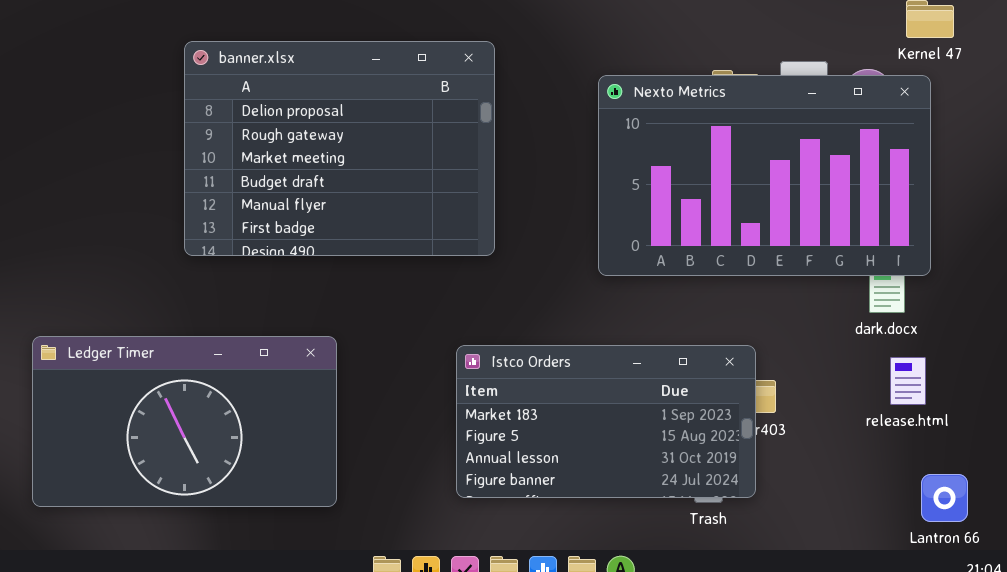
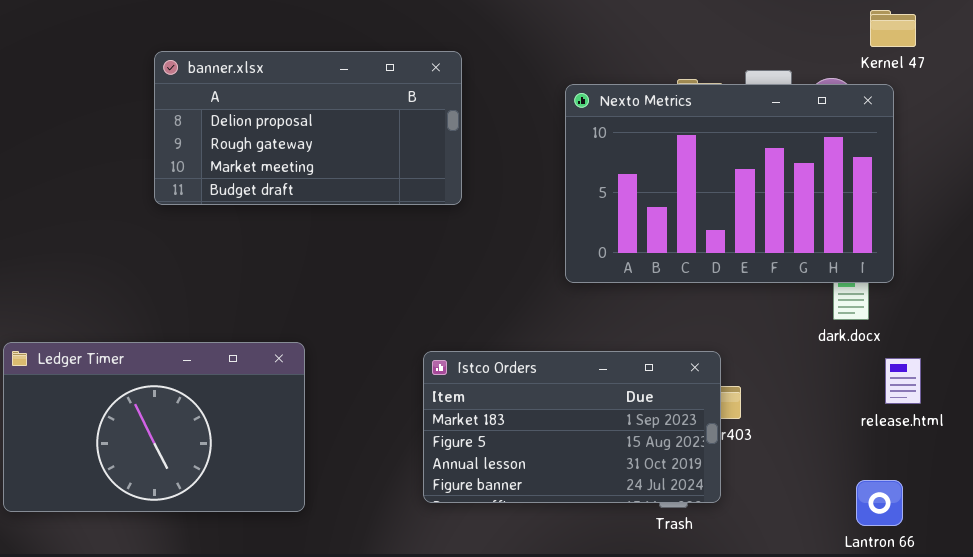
banner.xlsx: [184,41,495,256] -> [154,51,462,205], resized
release.html: [890,357,926,405] -> [885,358,921,404], moved
Lantron 66: [921,474,968,522] -> [856,480,903,526], moved

